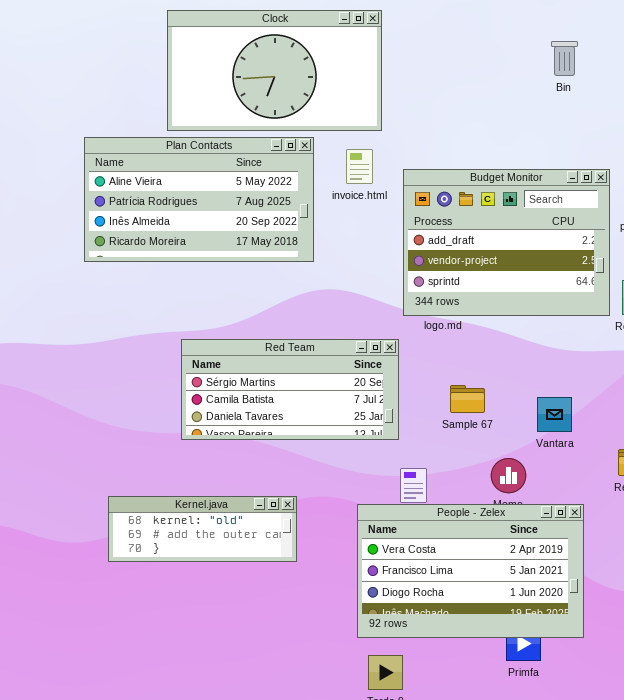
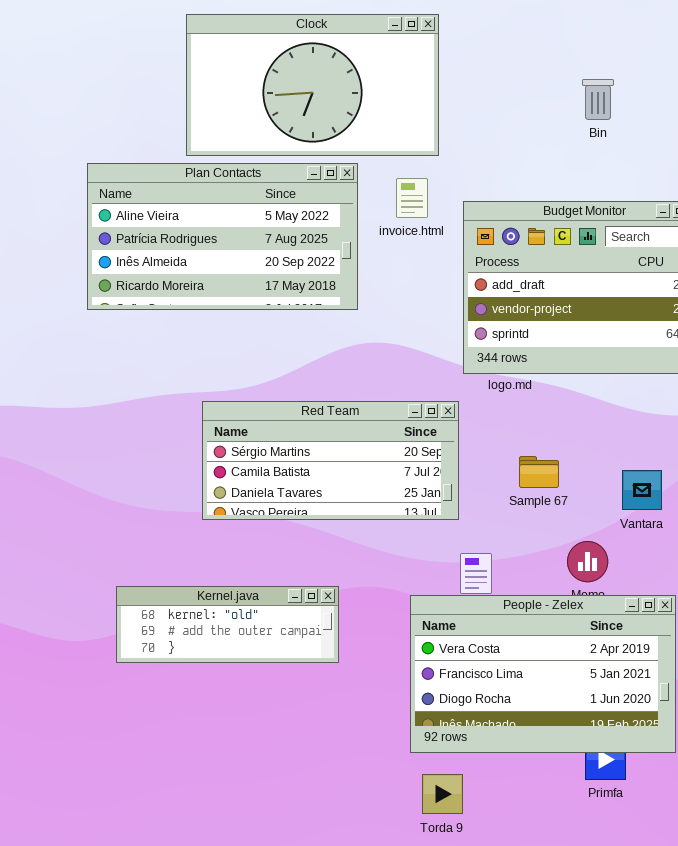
Bin: [551,41,578,76] -> [582,79,614,120], moved

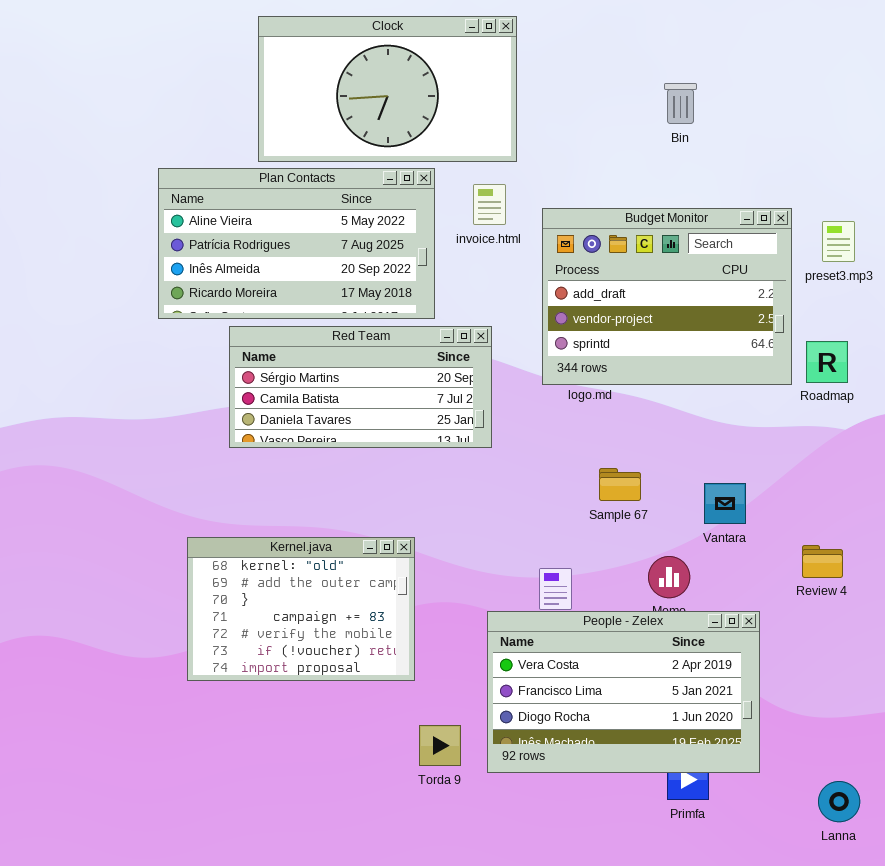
Red Team: [202,401,459,520] -> [229,326,492,448], moved
Kernel.java: [116,586,339,663] -> [187,537,415,681], resized
Torda 9: [422,774,463,814] -> [419,725,461,766], moved

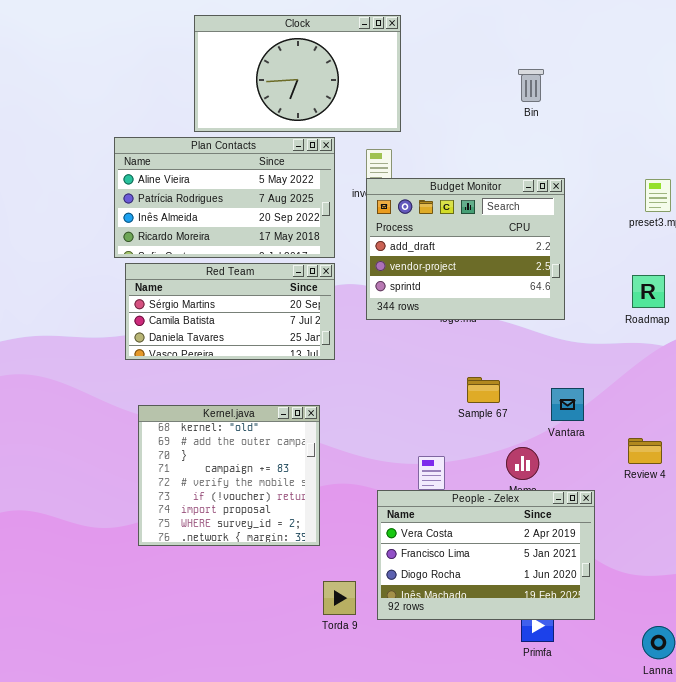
Budget Monitor: [542,208,792,385] -> [366,178,565,320], moved
Red Team: [229,326,492,448] -> [125,263,335,360], moved
Kernel.java: [187,537,415,681] -> [138,405,320,546], resized

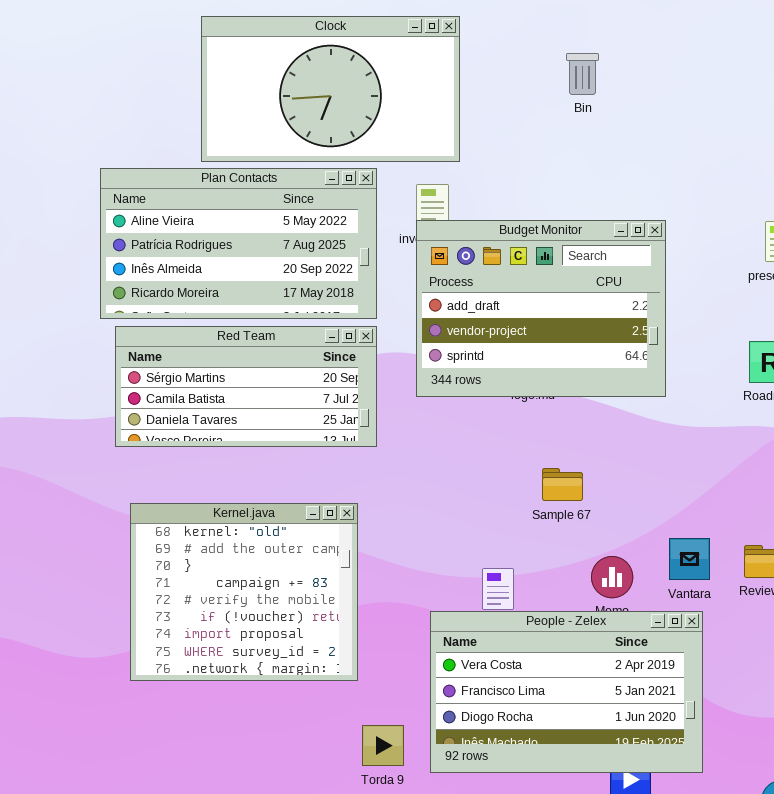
Bin: [518,69,544,102] -> [566,53,599,95], moved
Vantara: [551,388,584,421] -> [669,538,710,580], moved

